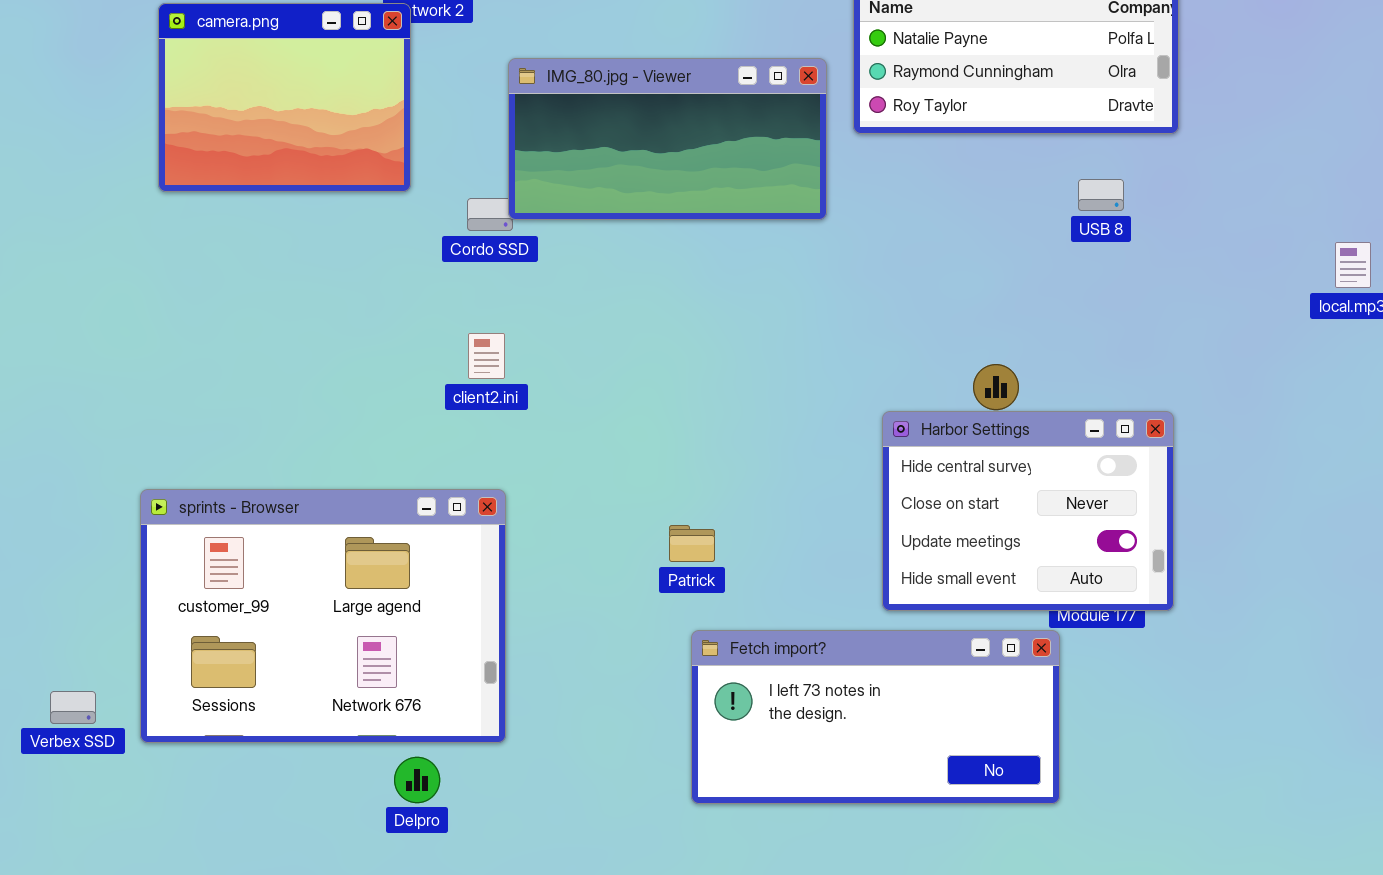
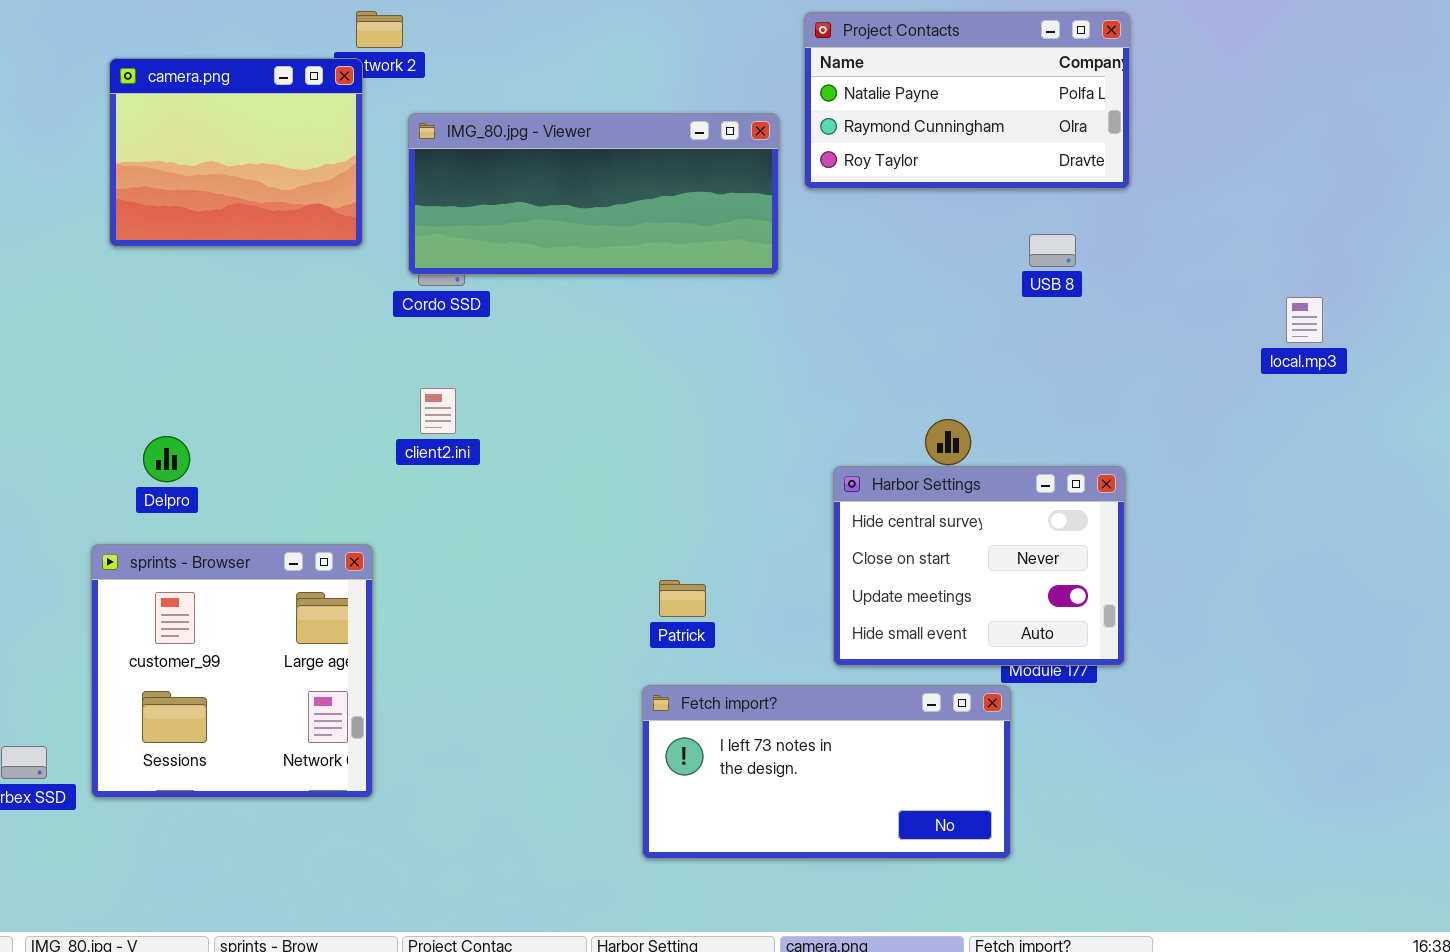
IMG_80.jpg - Viewer: [508,58,827,220] -> [408,113,779,275], resized
sprints - Browser: [140,489,506,743] -> [91,544,373,798], resized
Patrick: [669,525,715,562] -> [659,580,706,617], moved
Delpro: [394,757,440,803] -> [143,436,190,482], moved

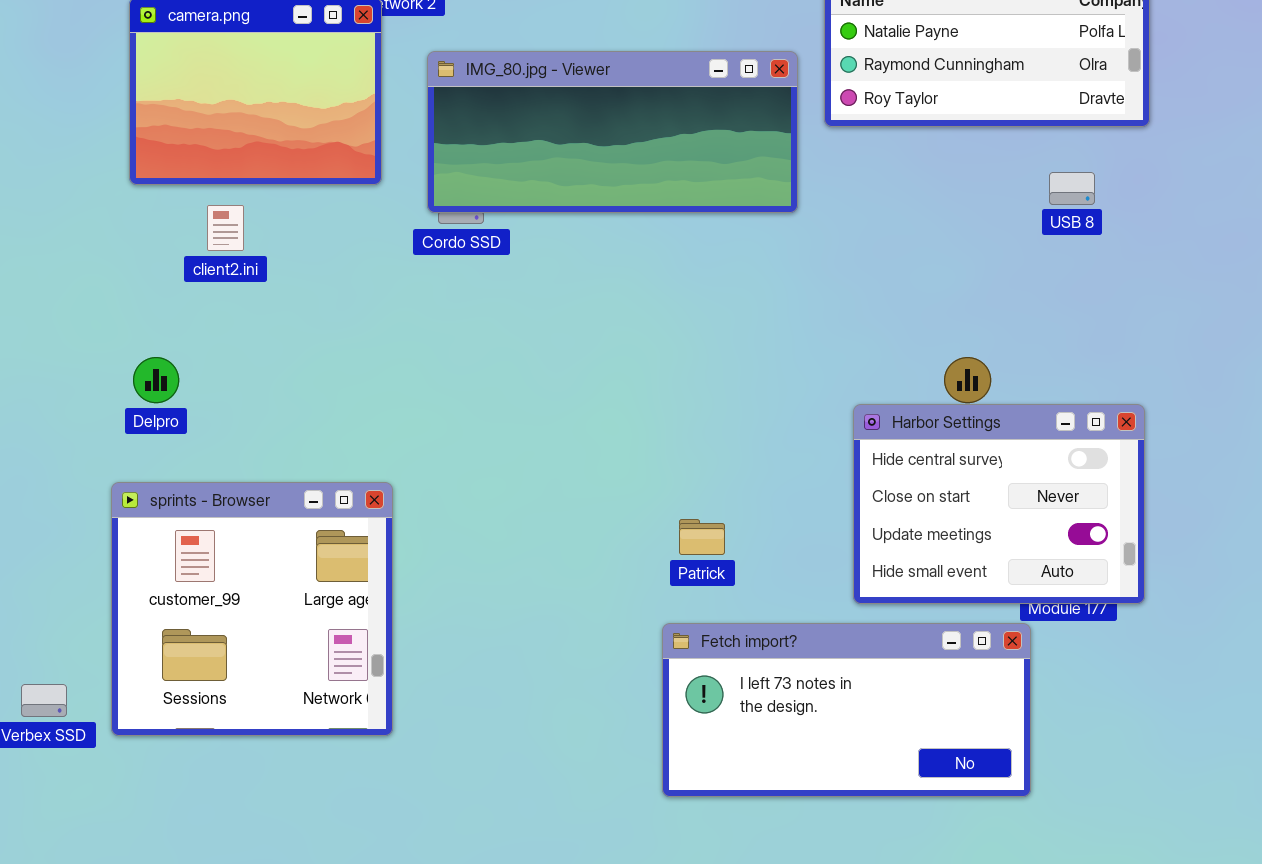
client2.ini: [420,388,456,434] -> [207,205,244,251], moved
Delpro: [143,436,190,482] -> [133,357,179,403], moved

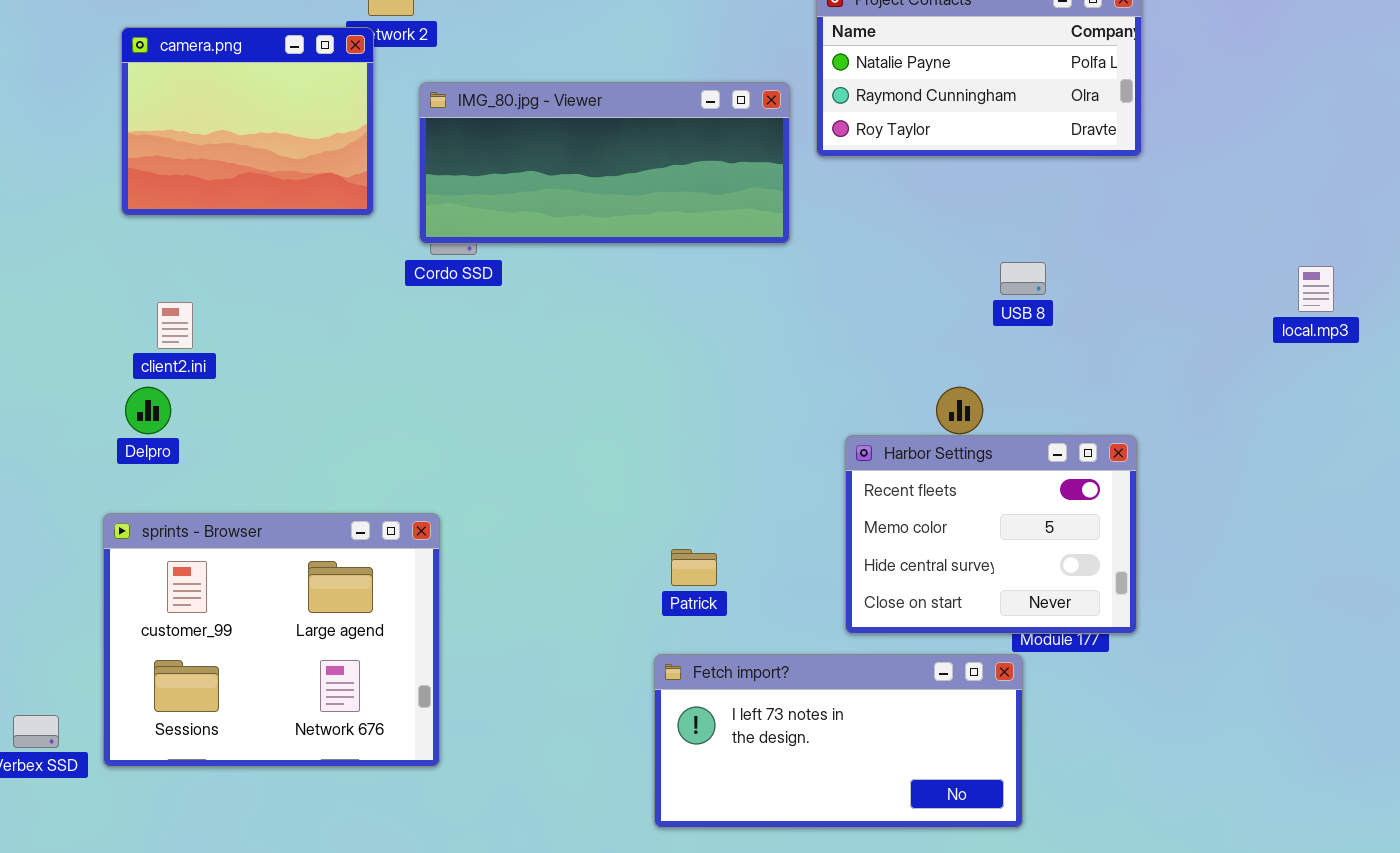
USB 8: [1049,172,1095,205] -> [1000,262,1046,295], moved
client2.ini: [207,205,244,251] -> [157,302,193,349], moved
Harbor Settings: [853,404,1145,604] -> [845,435,1137,634], scrolled up 2 rows
sprints - Browser: [111,482,393,736] -> [103,513,440,767], resized

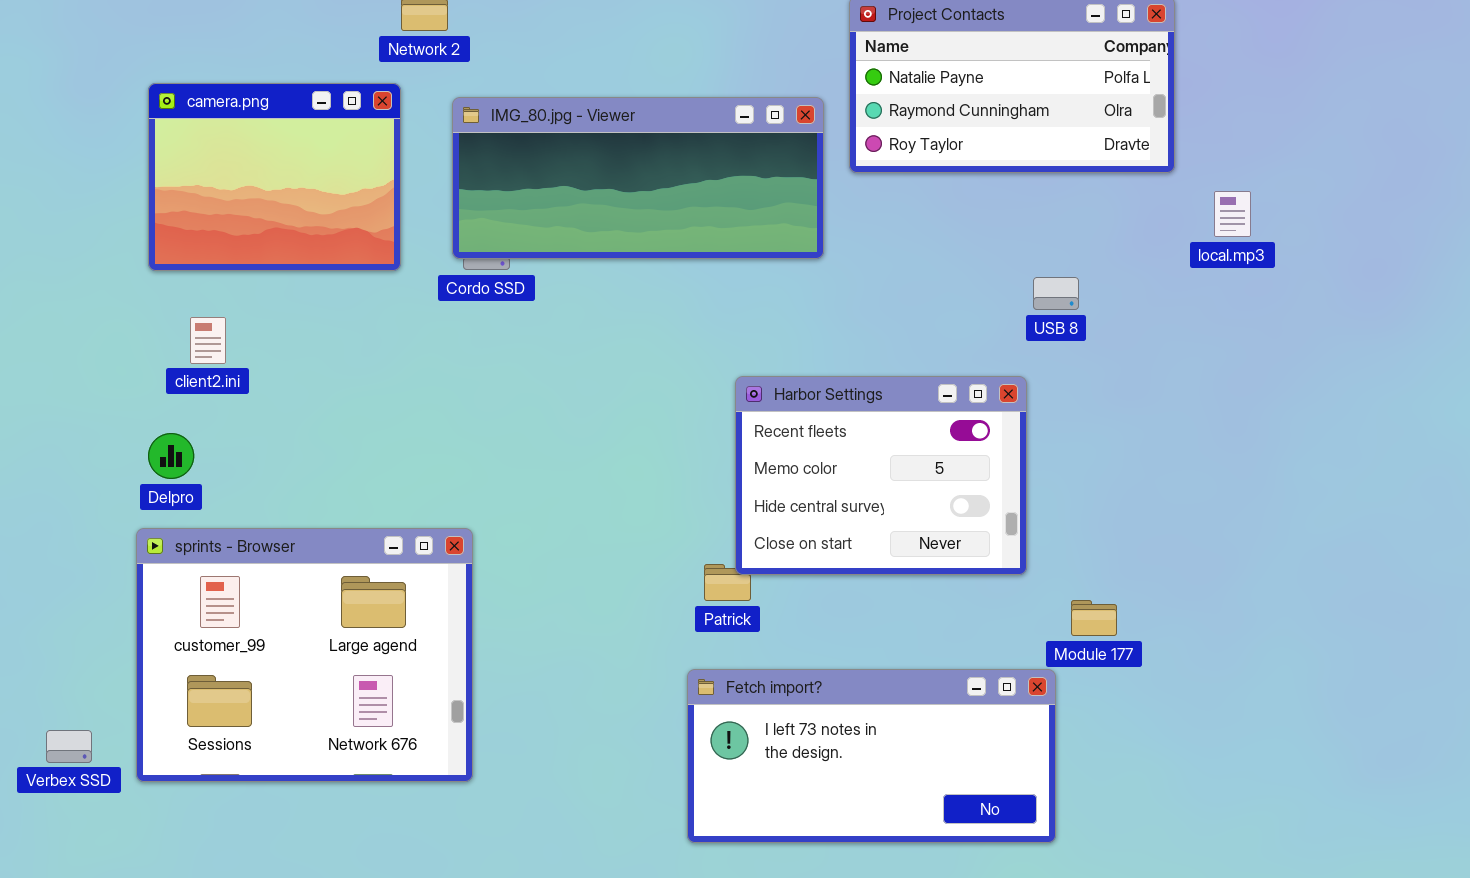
camera.png: [121,27,374,216] -> [148,83,401,271], moved
local.mp3: [1298,266,1334,312] -> [1214,191,1251,237], moved
Delpro: [125,387,171,434] -> [148,433,194,479], moved
Harbor Settings: [845,435,1137,634] -> [735,376,1027,575], moved

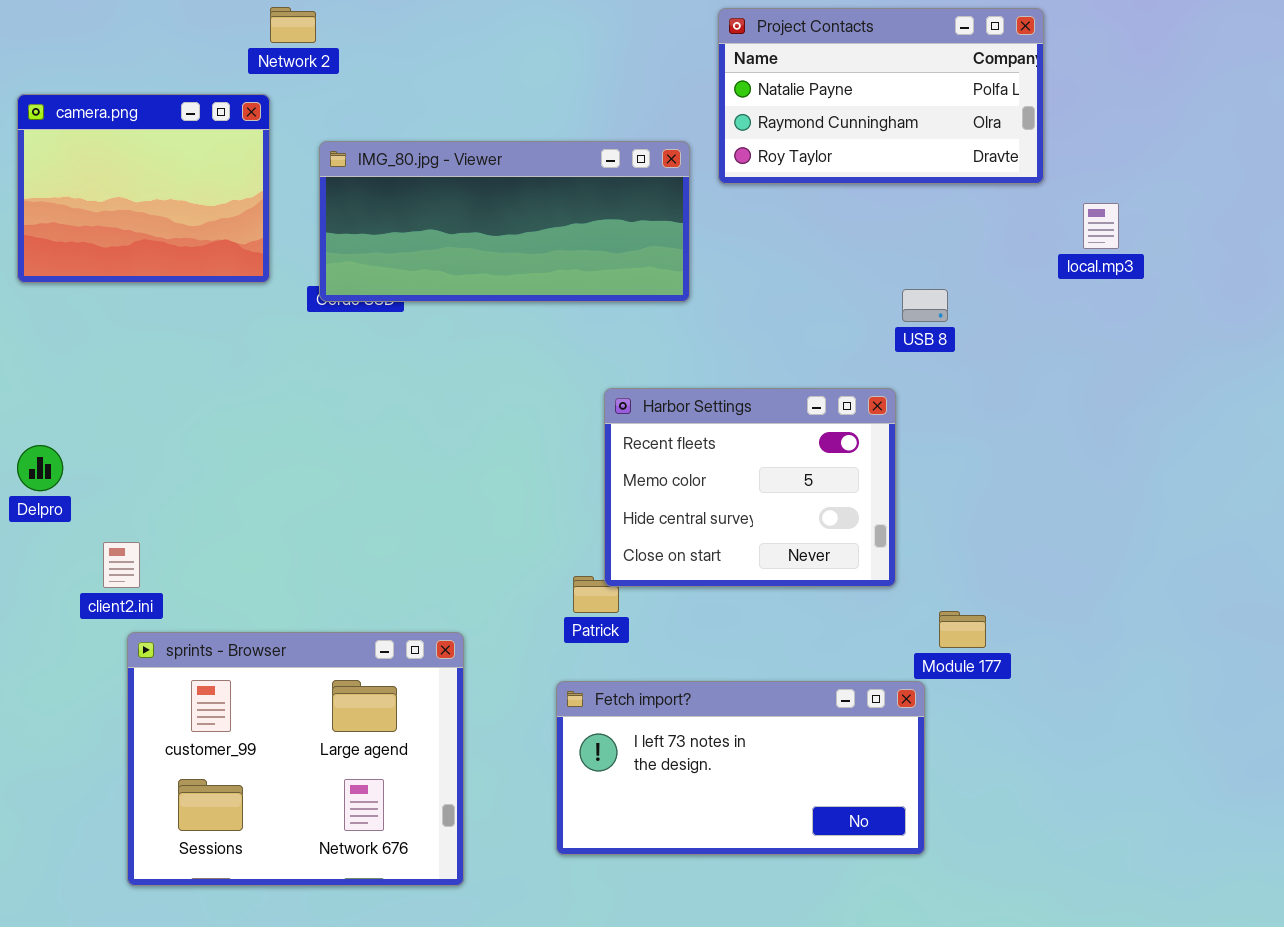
IMG_80.jpg - Viewer: [452,97,824,259] -> [319,141,690,302], moved
client2.ini: [190,317,226,364] -> [103,542,140,588], moved
sprints - Browser: [136,528,473,782] -> [127,632,464,886], moved

